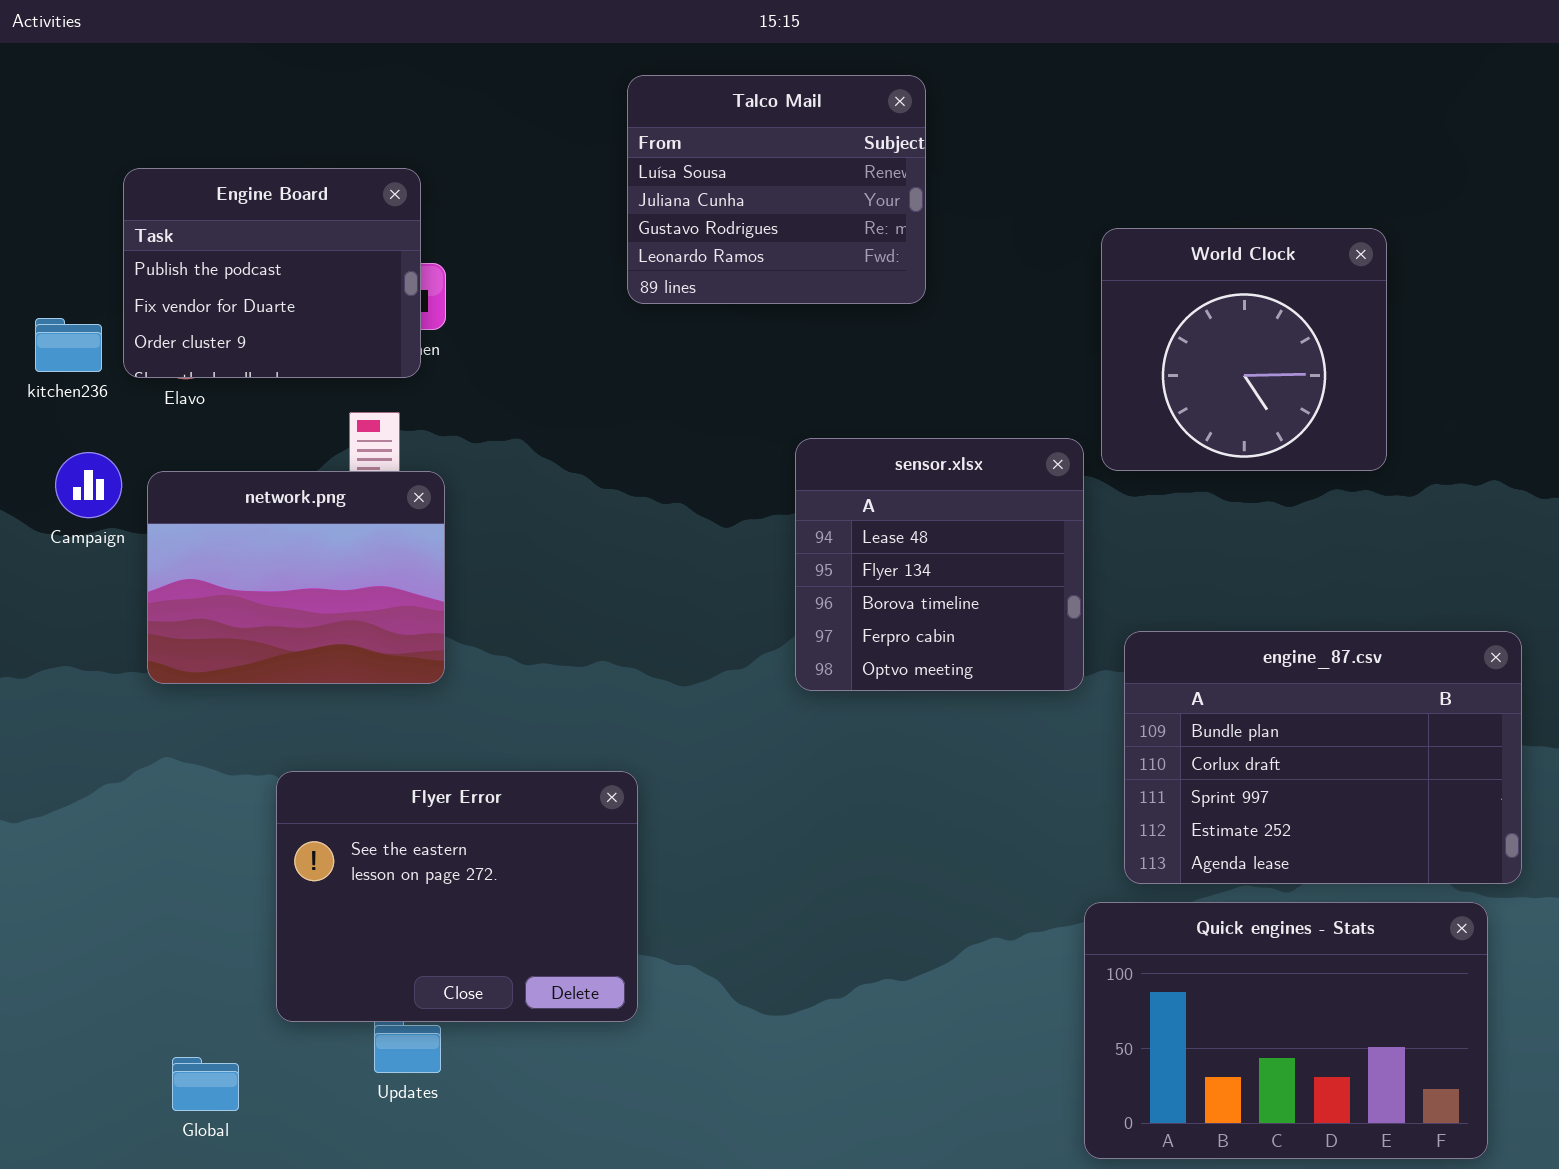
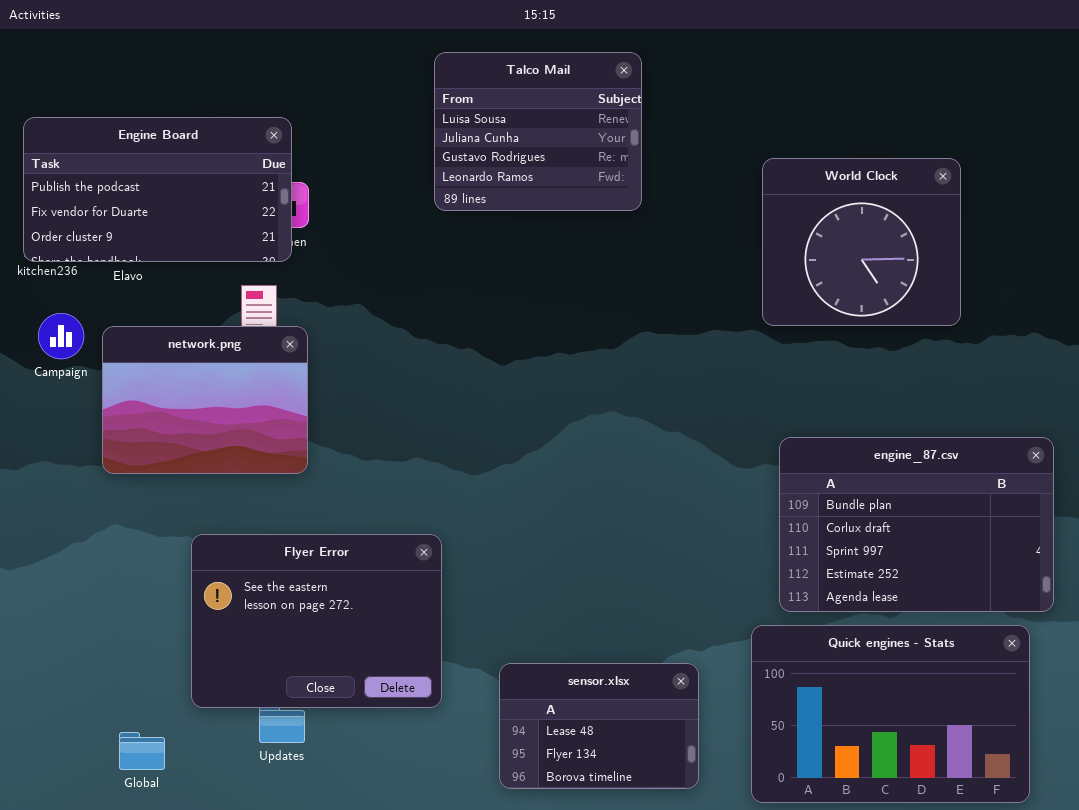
Engine Board: [123,168,421,378] -> [23,117,292,262], resized
sensor.xlsx: [795,438,1084,691] -> [499,663,699,789], moved, resized

